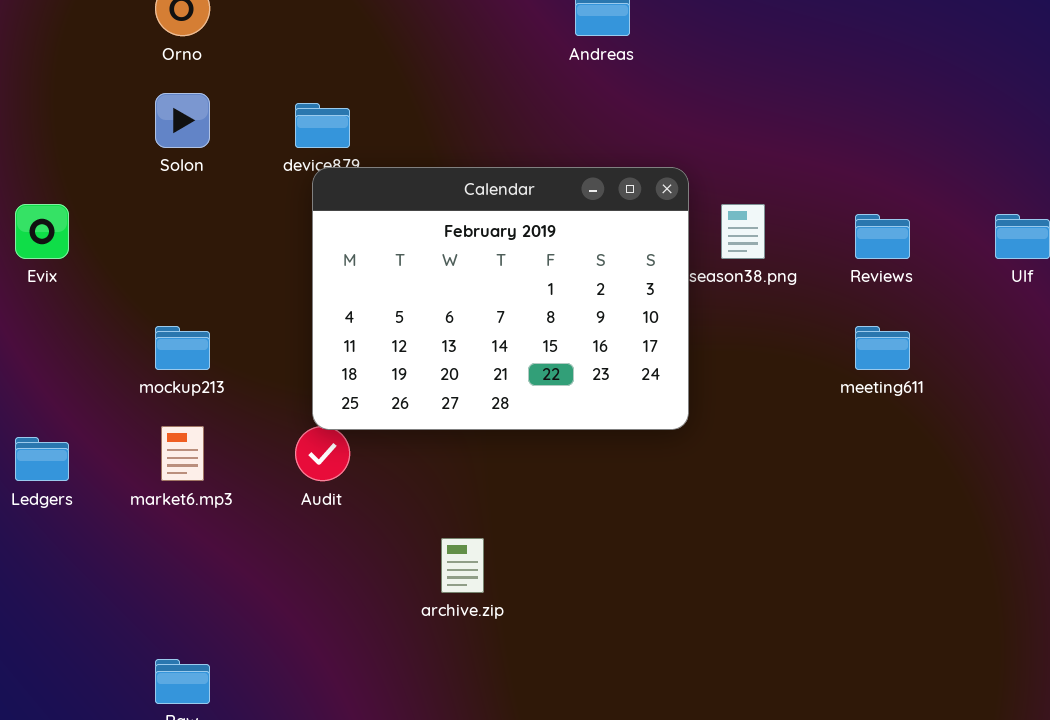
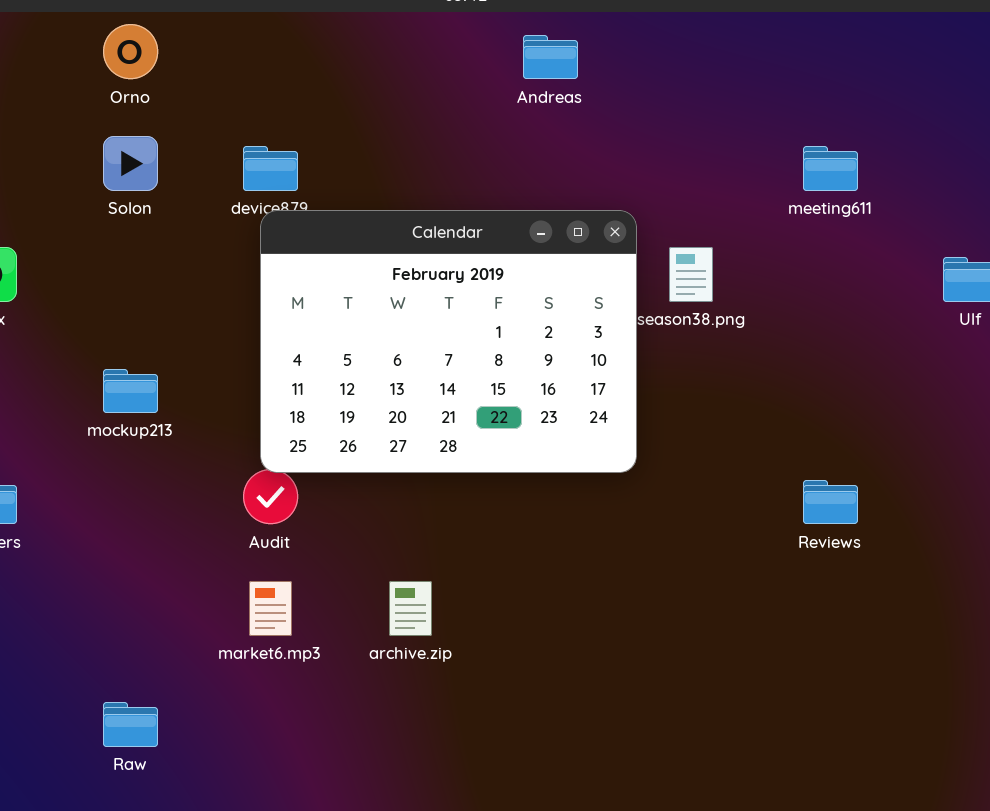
Reviews: [855,214,910,259] -> [803,480,858,524], moved
meeting611: [855,326,910,370] -> [803,146,858,191], moved
market6.mp3: [161,426,204,481] -> [249,581,292,636], moved

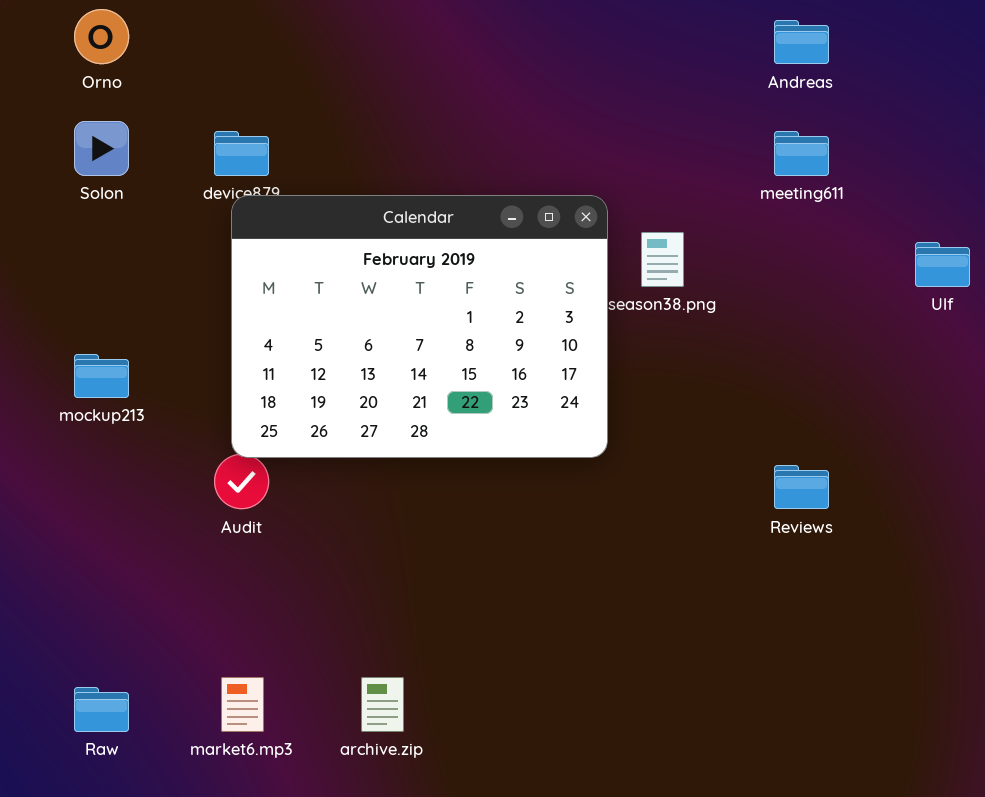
Andreas: [523,35,578,79] -> [774,20,829,64], moved
market6.mp3: [249,581,292,636] -> [221,677,264,732], moved
archive.zip: [389,581,432,636] -> [361,677,404,732], moved

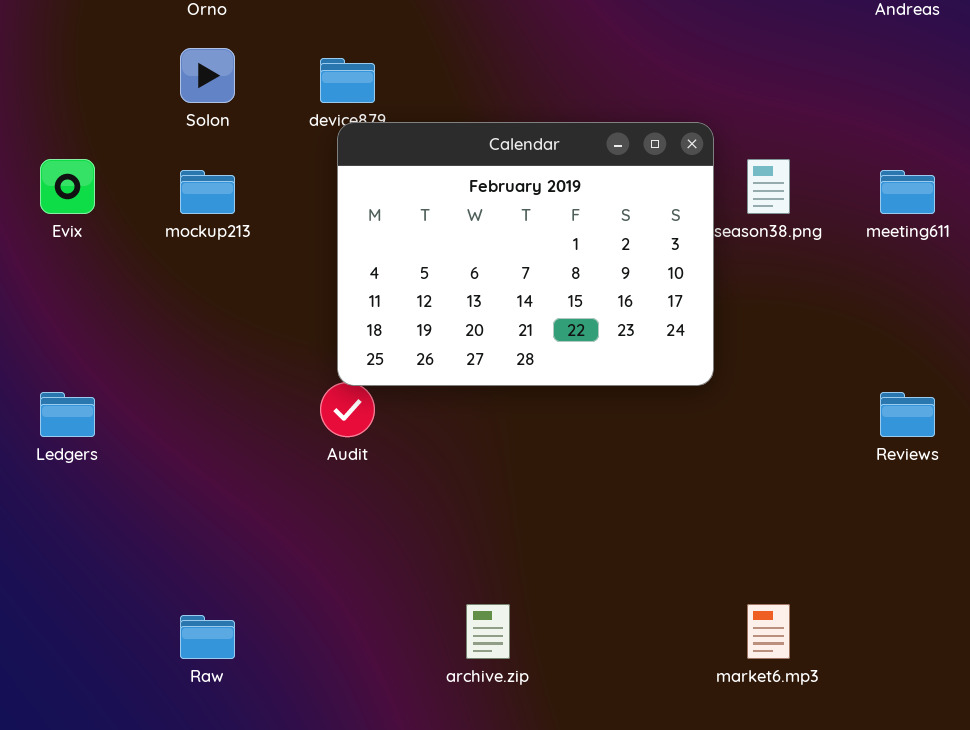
meeting611: [774,131,829,176] -> [880,170,935,214], moved
mockup213: [74,354,129,398] -> [180,170,235,214], moved
market6.mp3: [221,677,264,732] -> [747,604,790,659], moved

